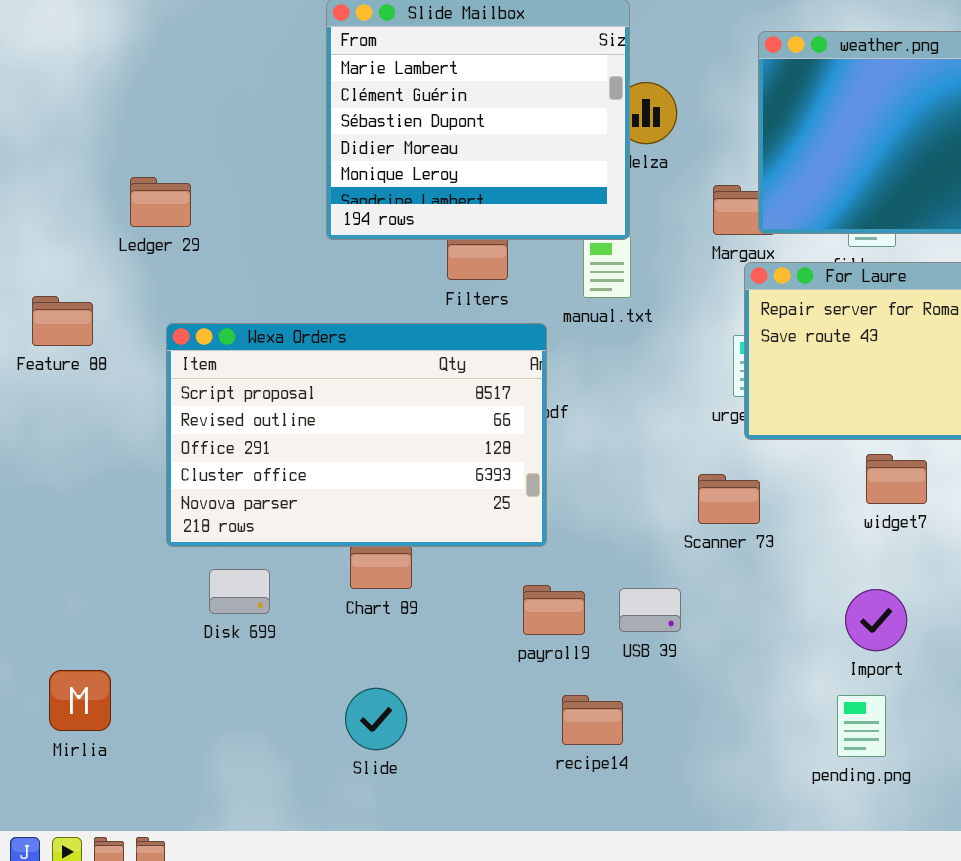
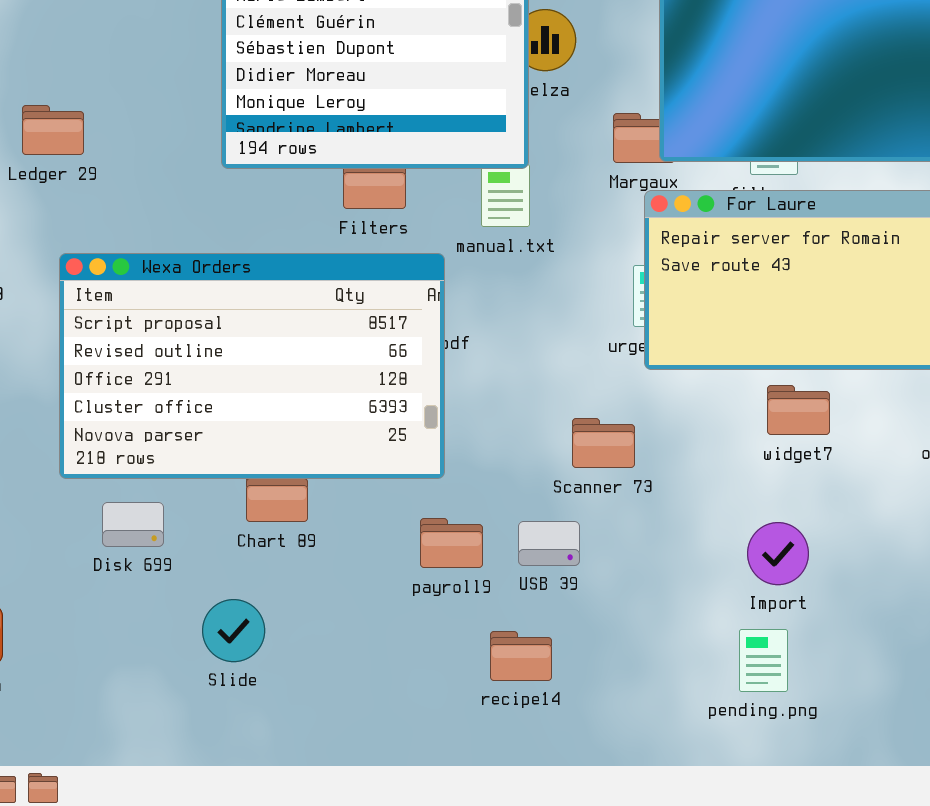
Scanner 73: [698,474,760,524] -> [572,418,635,468], moved
Slide: [345,688,407,750] -> [202,599,265,662], moved
recipe14: [562,695,623,745] -> [490,631,552,681], moved

